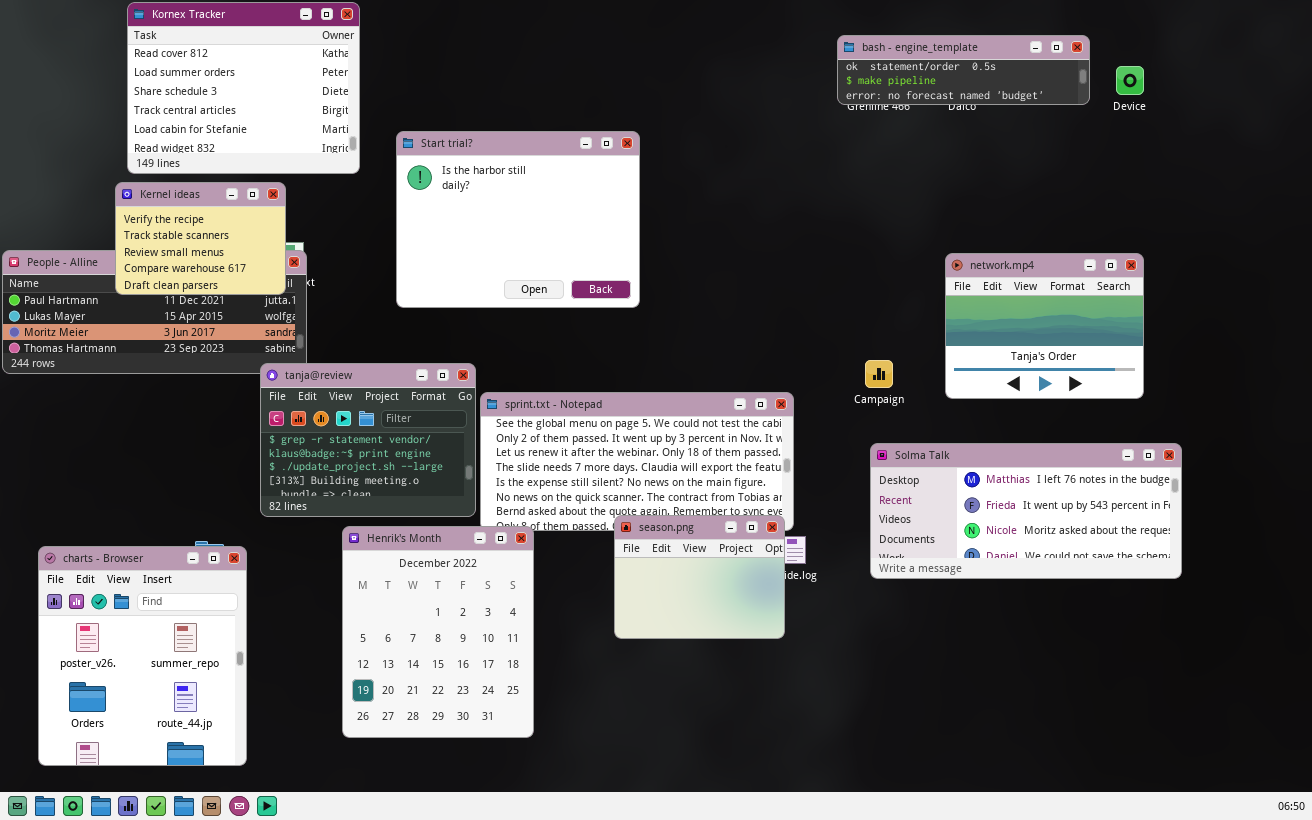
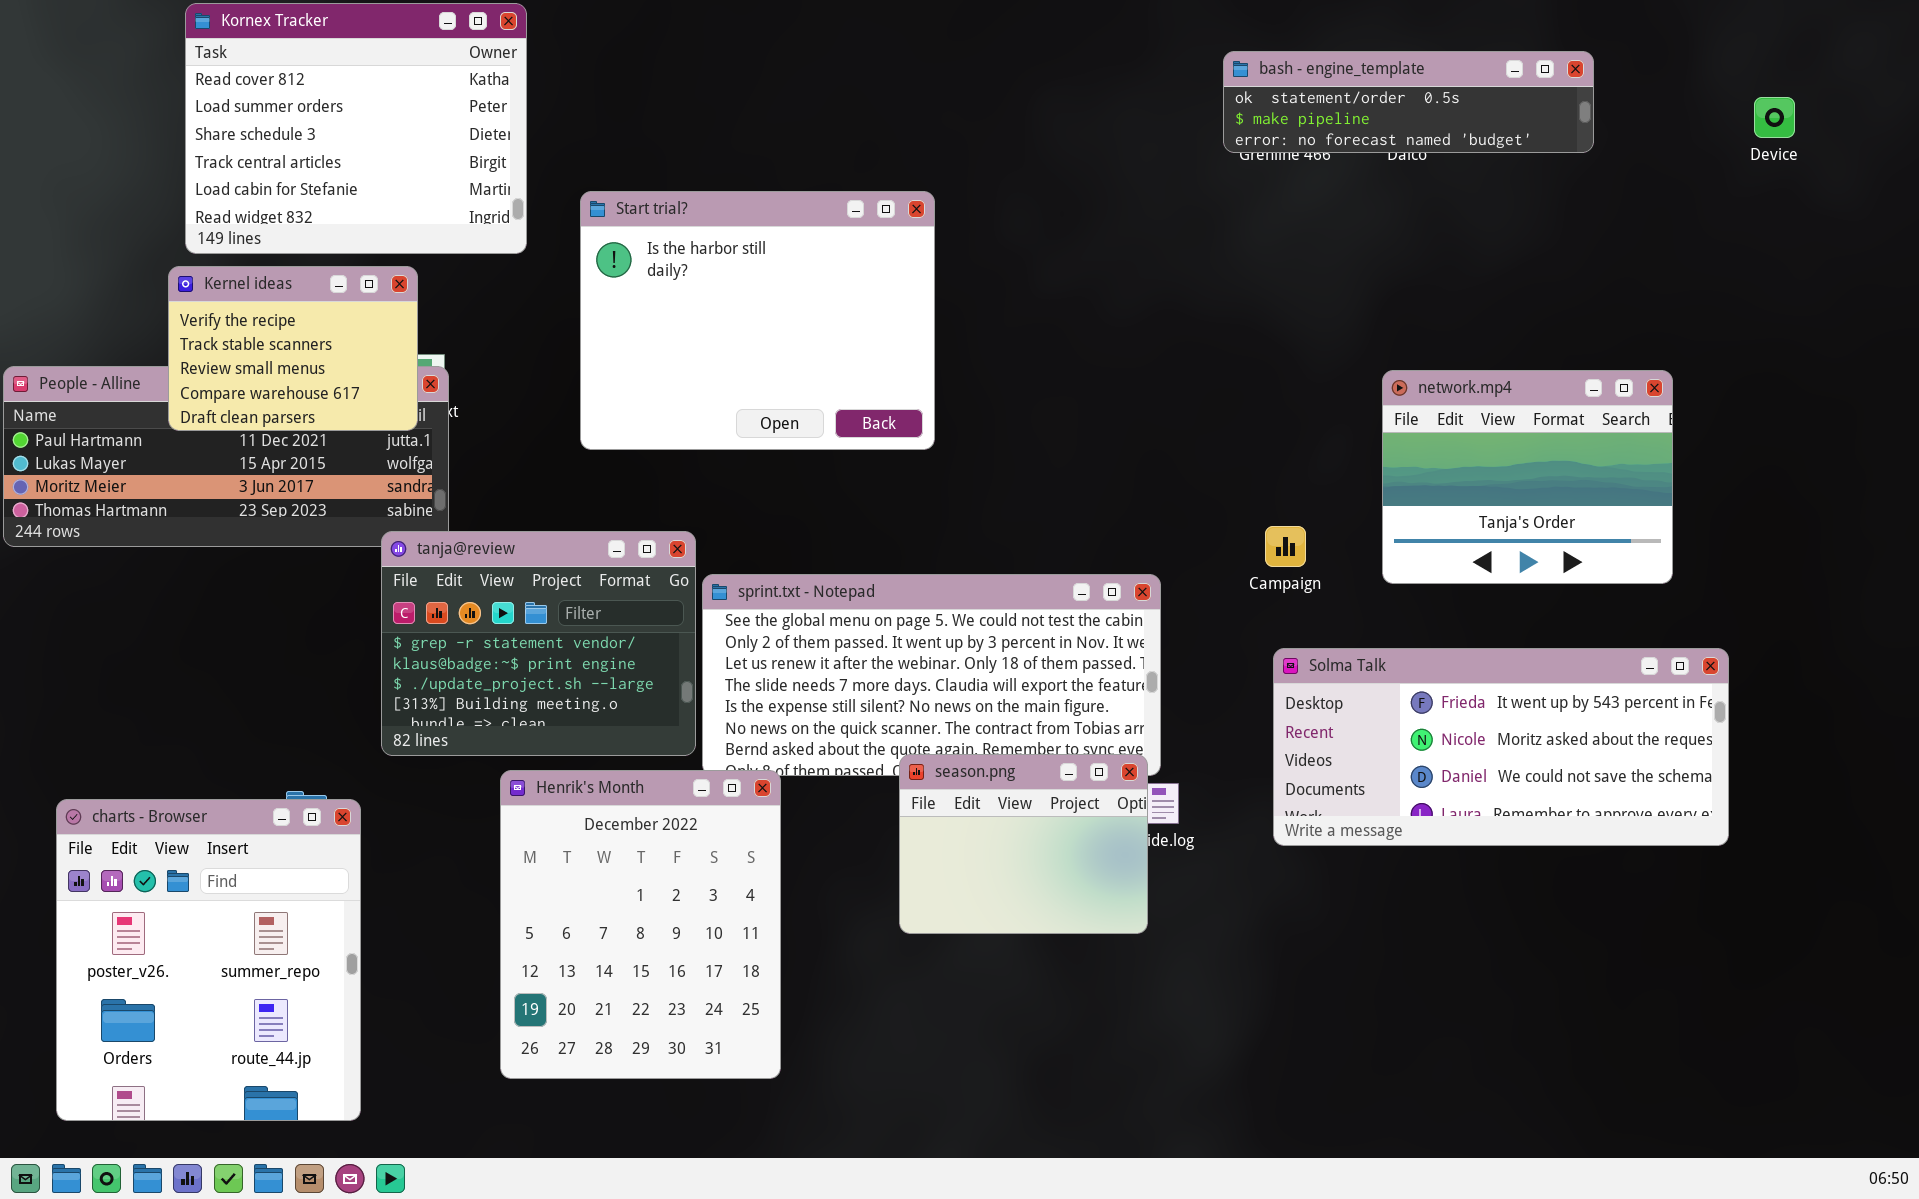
Device: [1116,66,1144,95] -> [1754,97,1795,138], moved
Solma Talk: [870,443,1182,579] -> [1273,648,1729,846], scrolled down 1 row

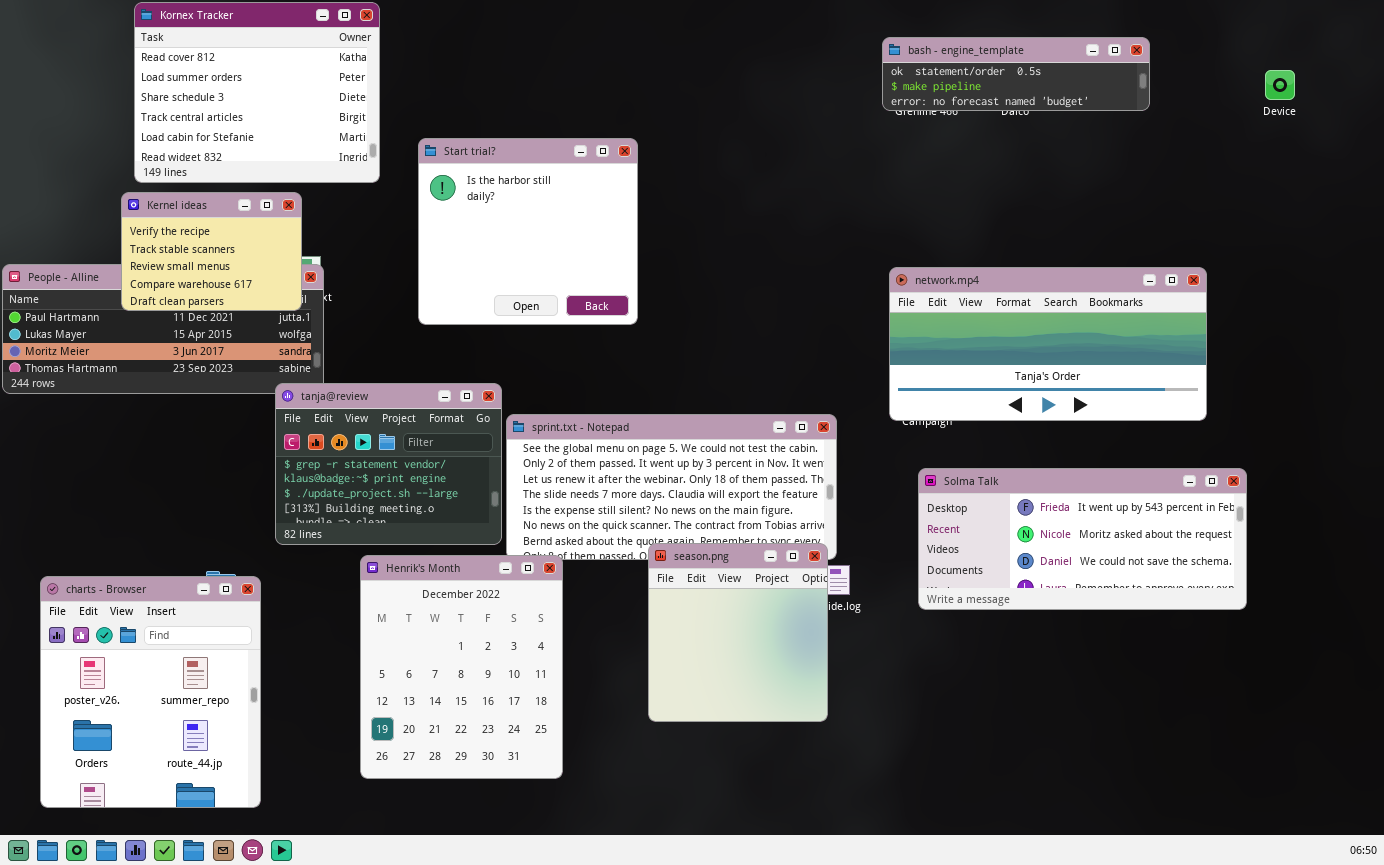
Start trial?: [580,191,935,450] -> [418,138,638,325], resized
network.mp4: [1382,370,1673,584] -> [889,267,1207,421], resized
season.png: [899,754,1148,934] -> [648,543,828,722], resized

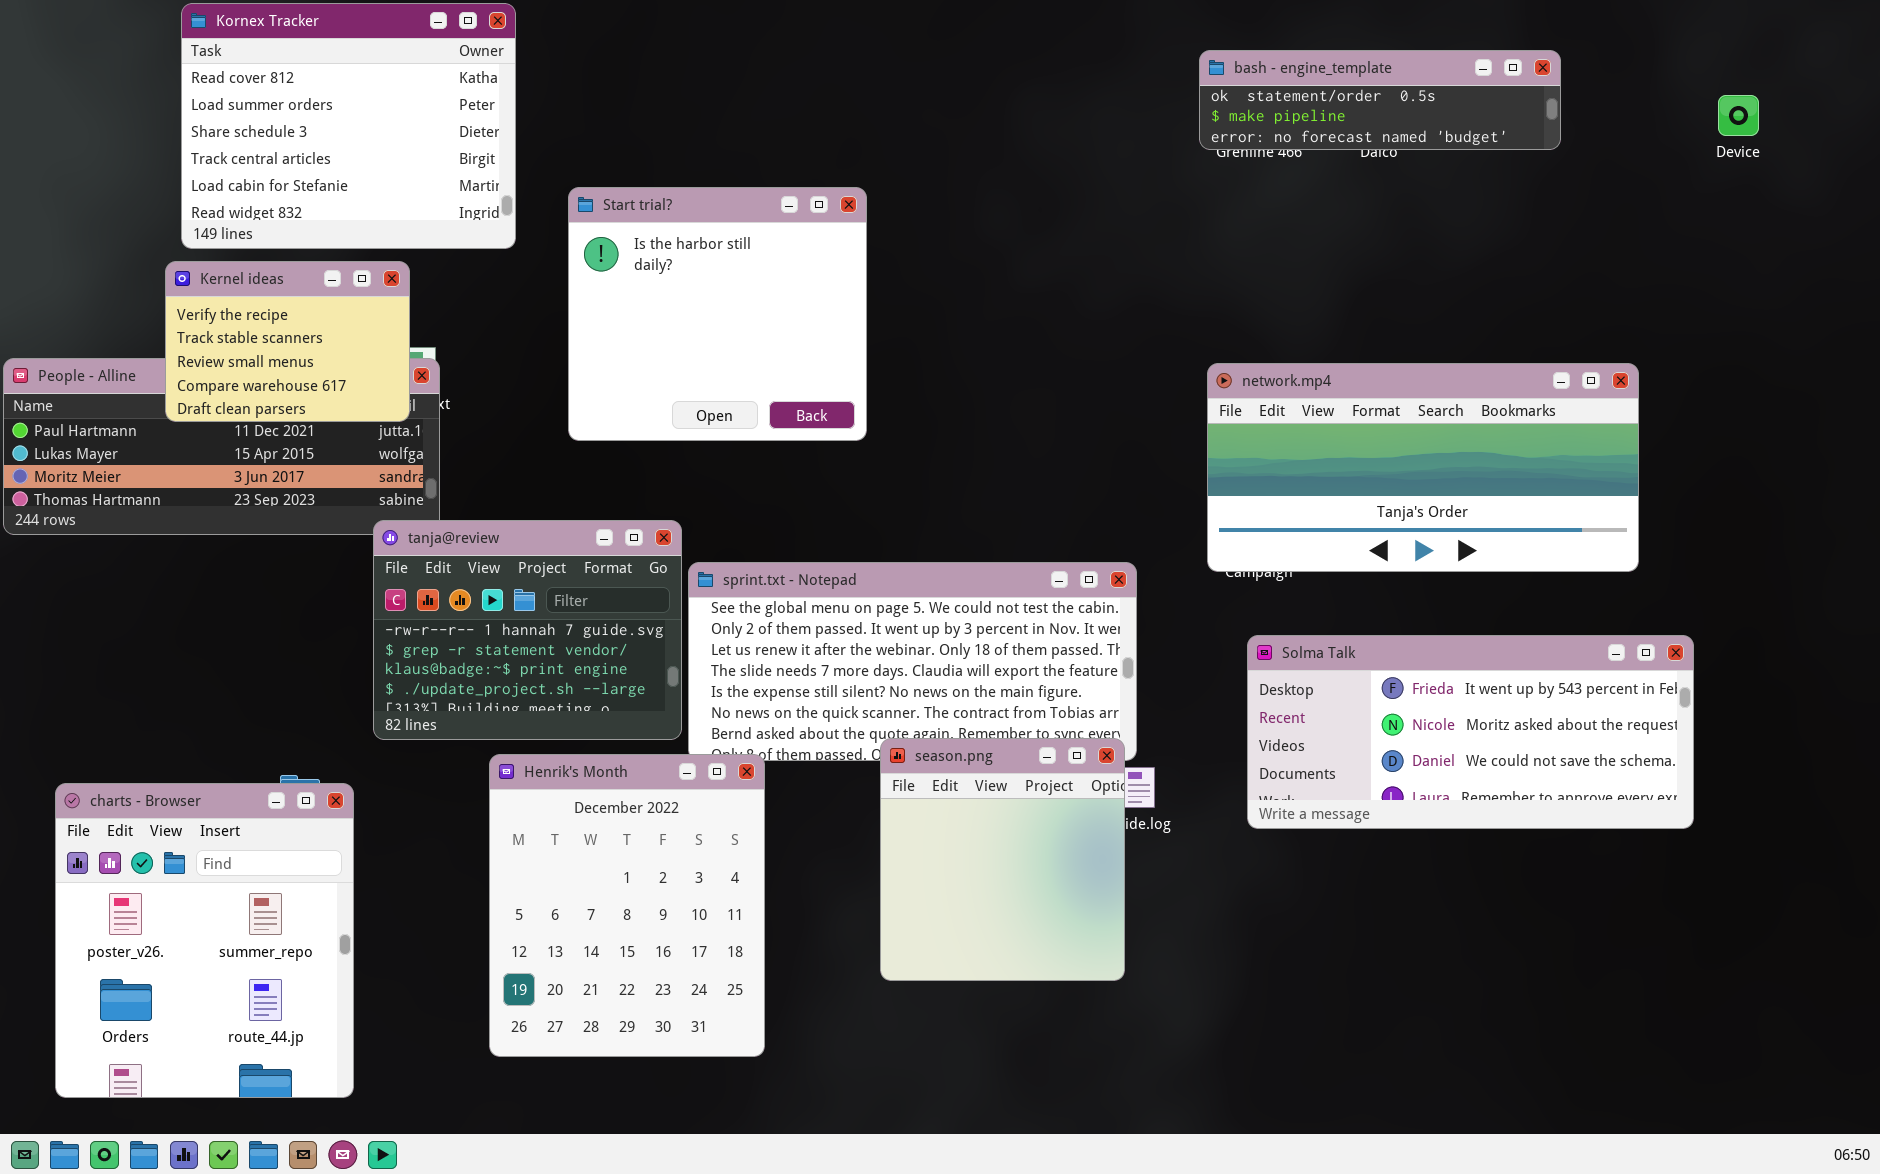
tanja@review: [275,383,502,545] -> [373,520,682,740], scrolled up 1 row

